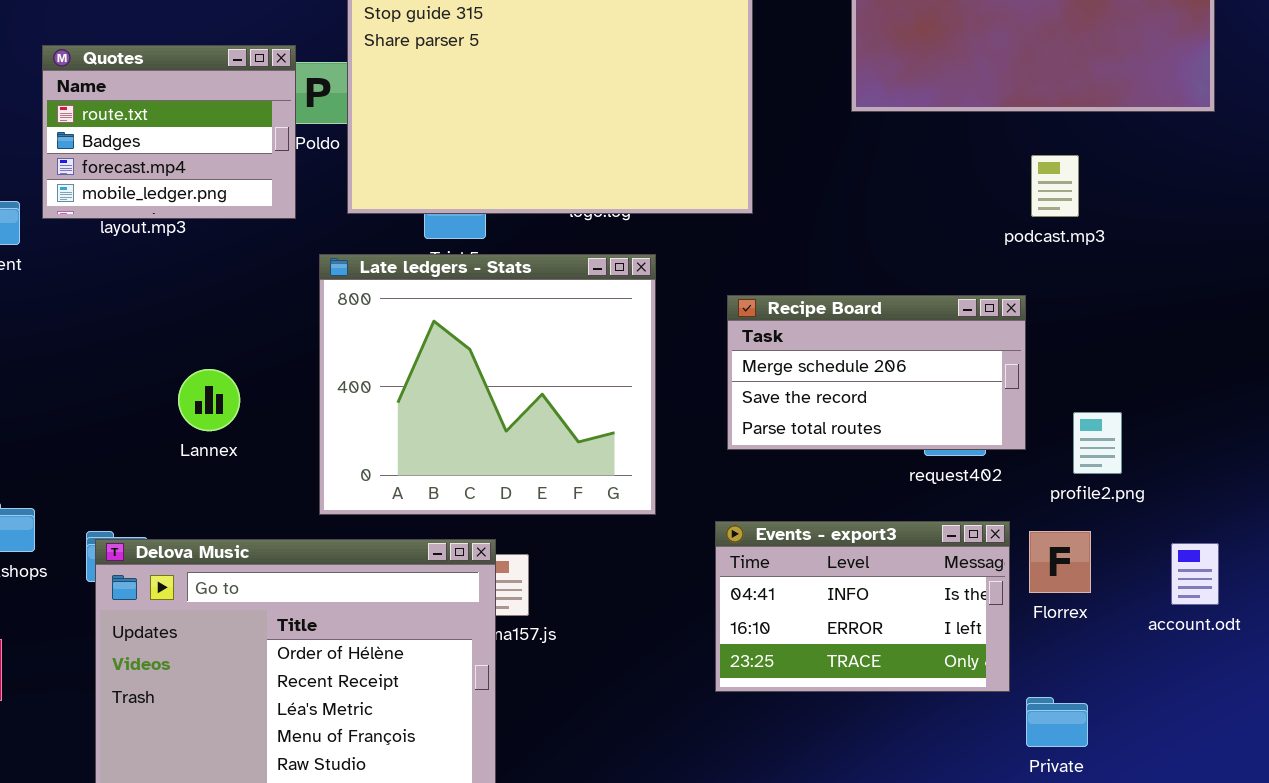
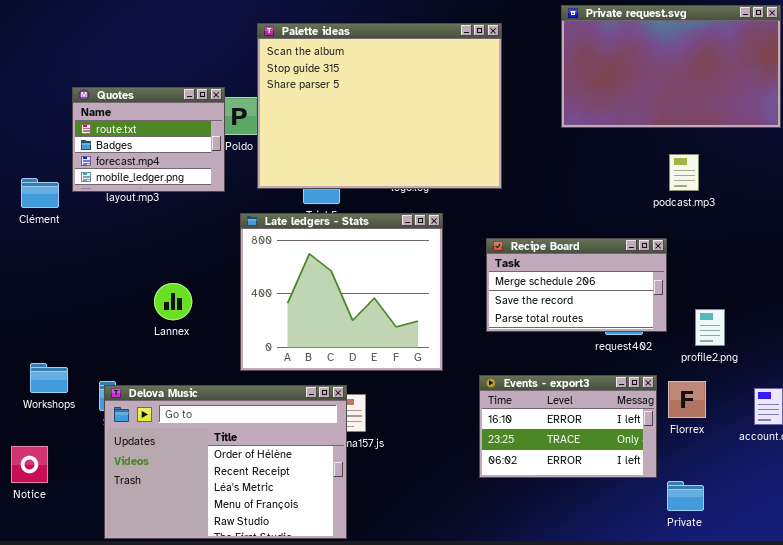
Events - export3: [715,521,1010,692] -> [479,375,657,478], scrolled down 1 row

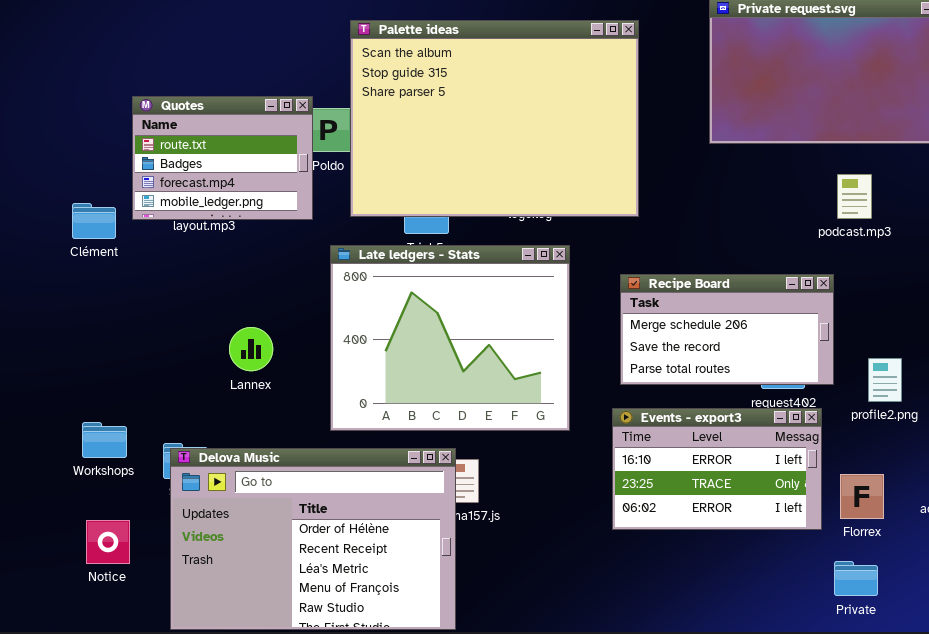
Events - export3: [479,375,657,478] -> [612,408,822,530], moved
Florrex: [668,381,706,418] -> [840,474,884,519], moved
Notice: [11,446,48,483] -> [86,520,130,564], moved

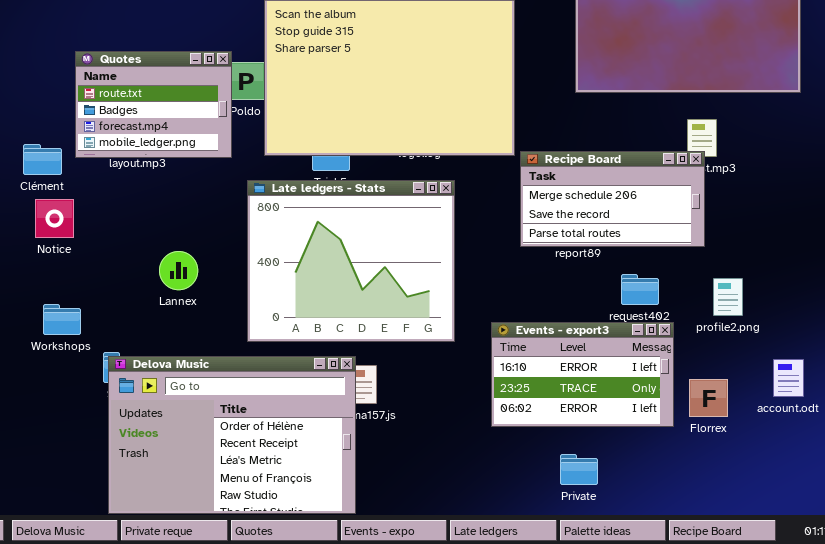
Recipe Board: [620,274,834,385] -> [520,151,705,247], moved
Workshops: [82,422,127,458] -> [43,304,81,335], moved
Notice: [86,520,130,564] -> [35,199,74,238], moved
Private: [834,561,878,596] -> [560,454,598,485], moved

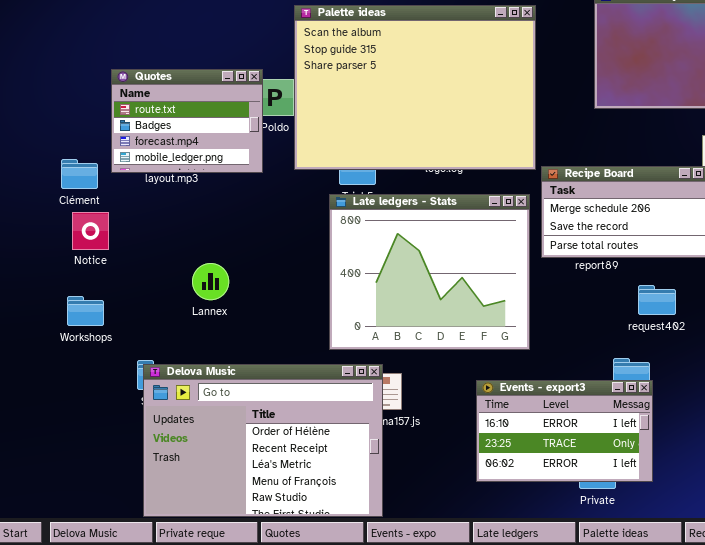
Late ledgers - Stats: [247,180,455,342] -> [329,194,530,350], moved
Workshops: [43,304,81,335] -> [67,296,104,326], moved
Events - export3: [491,322,674,427] -> [476,380,653,482], moved

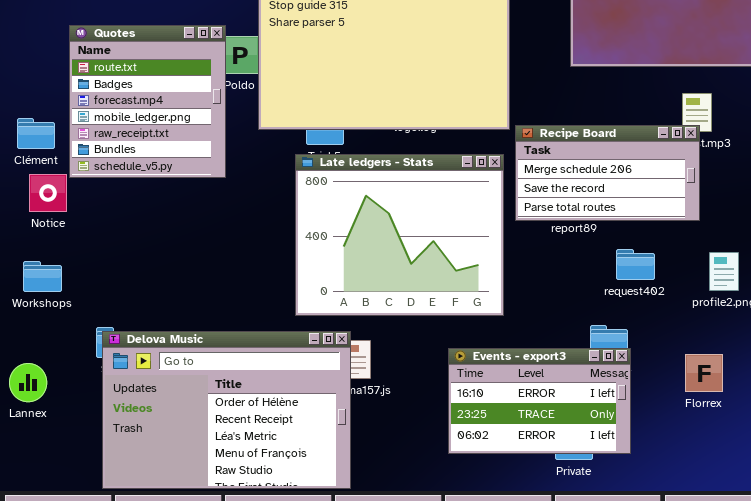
Quotes: [111,69,263,173] -> [69,25,226,178], resized
Lannex: [192,263,229,300] -> [9,363,47,402], moved

